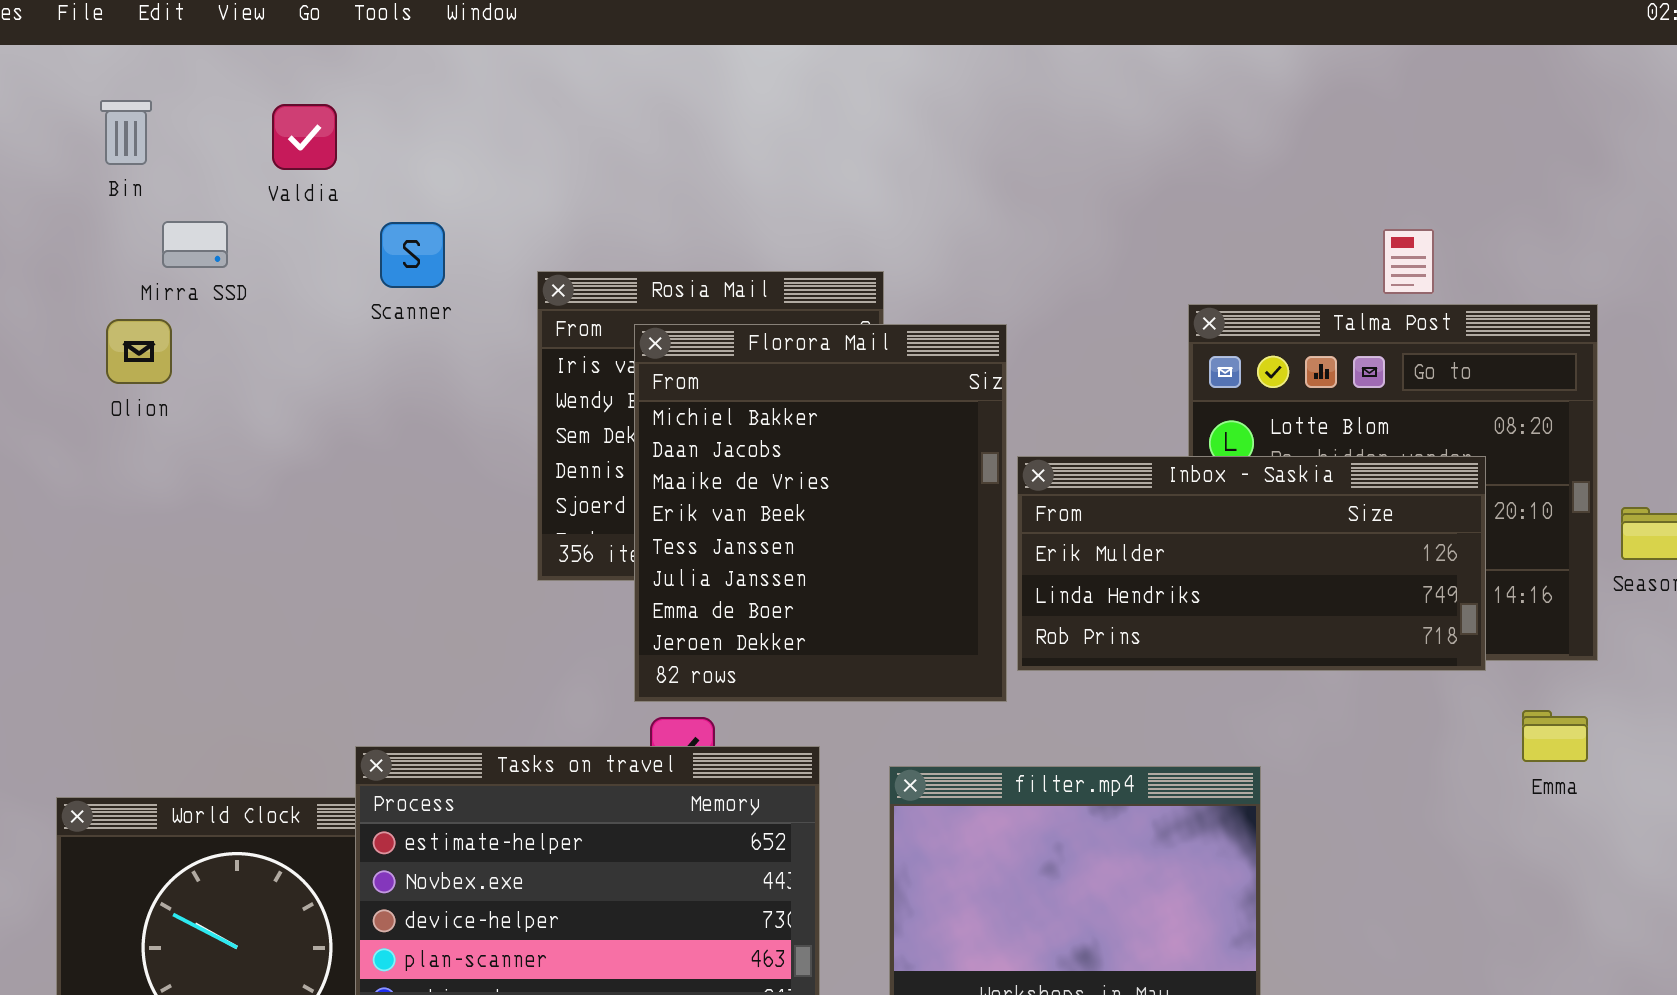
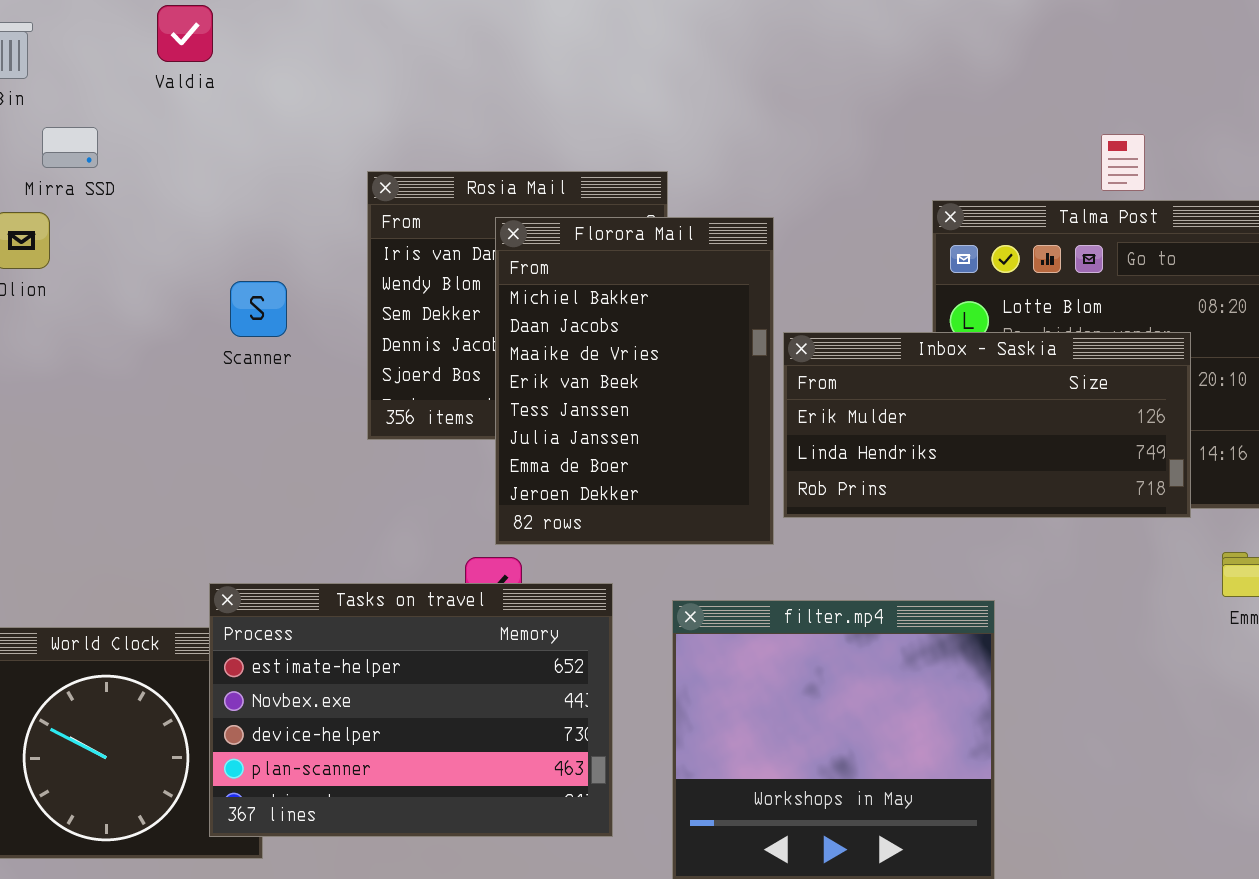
Valdia: [272,104,337,170] -> [157,5,213,62], moved
Scanner: [380,222,445,288] -> [230,281,287,337], moved
Florora Mail: [634,324,1007,702] -> [495,217,774,545], resized

